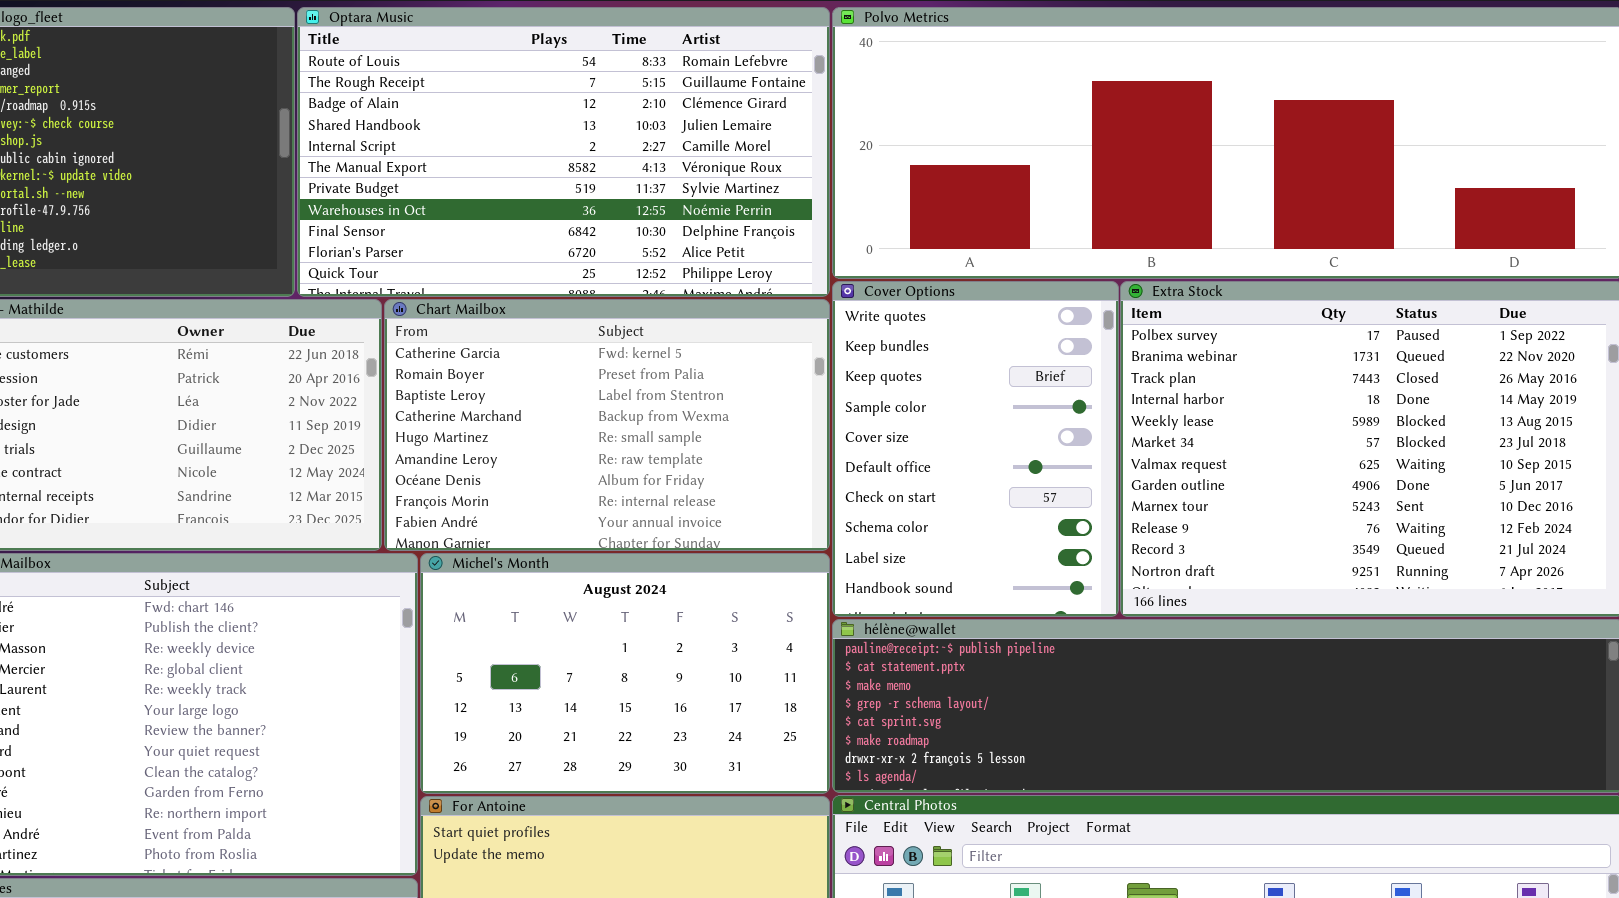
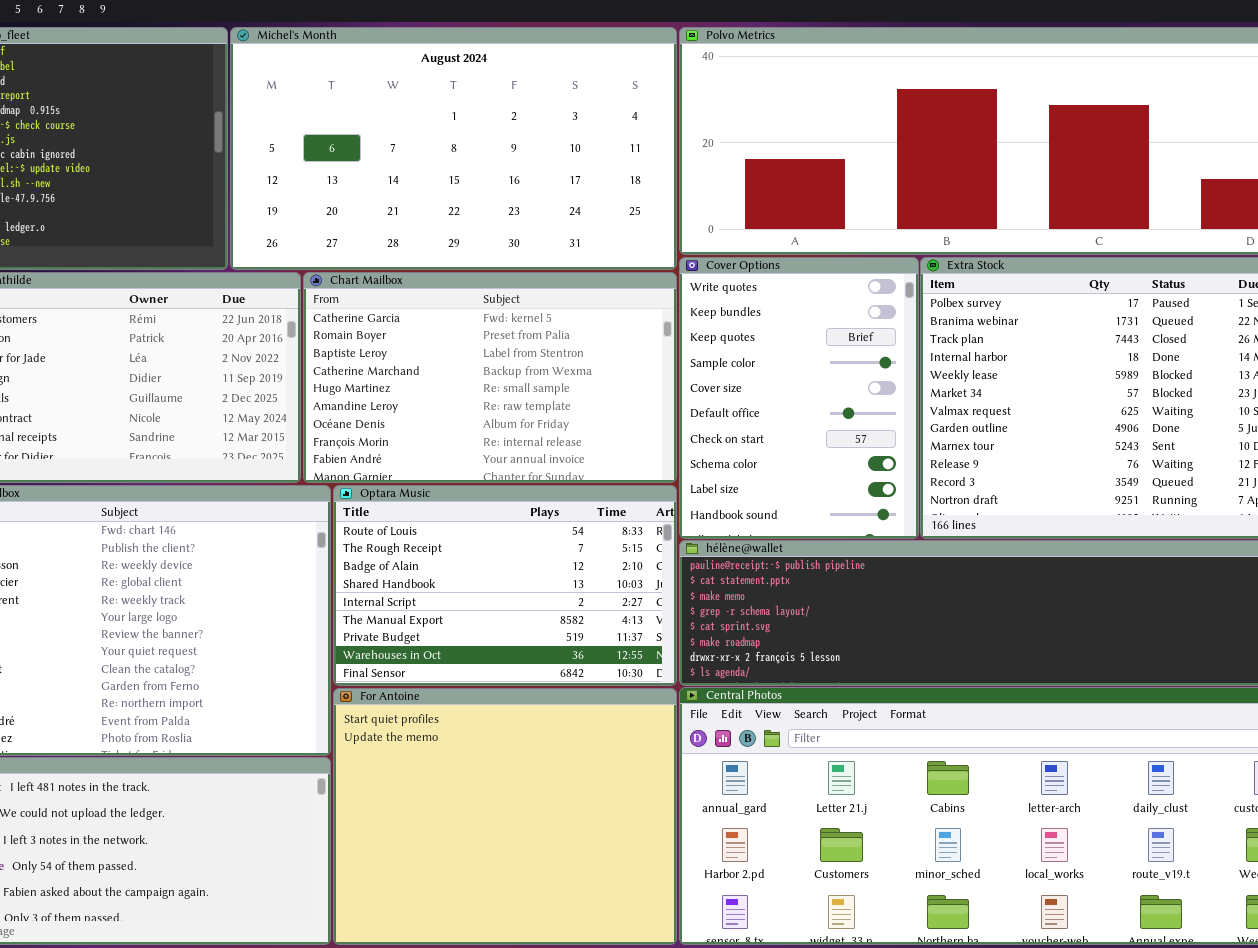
Optara Music: [297,7,830,297] -> [333,485,677,686], moved, resized
Michel's Month: [420,553,830,794] -> [230,27,677,270], moved, resized

